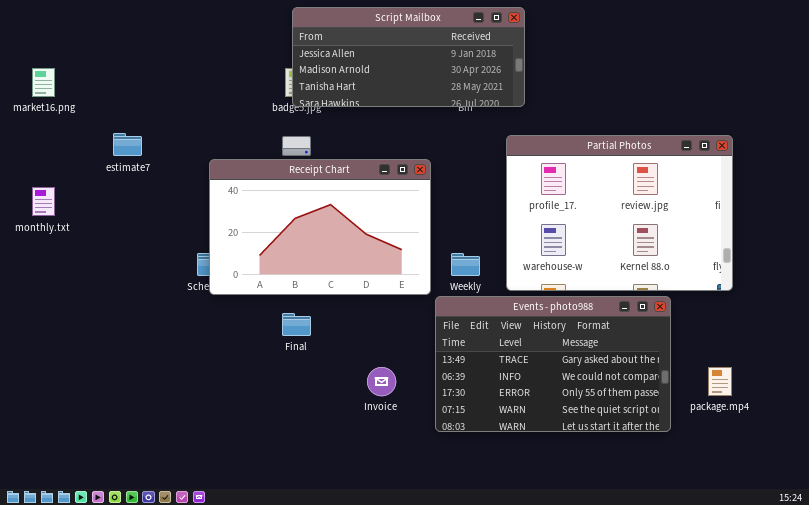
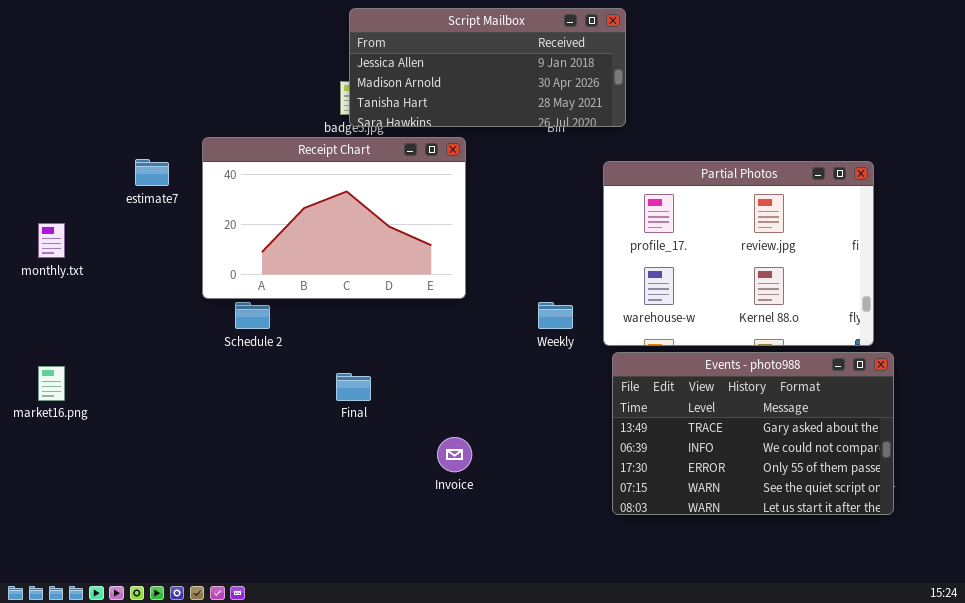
market16.png: [32,68,55,97] -> [38,366,65,401], moved
Receipt Chart: [209,159,431,295] -> [202,137,466,299], moved
Events - photo988: [435,296,671,432] -> [612,352,894,515], moved

